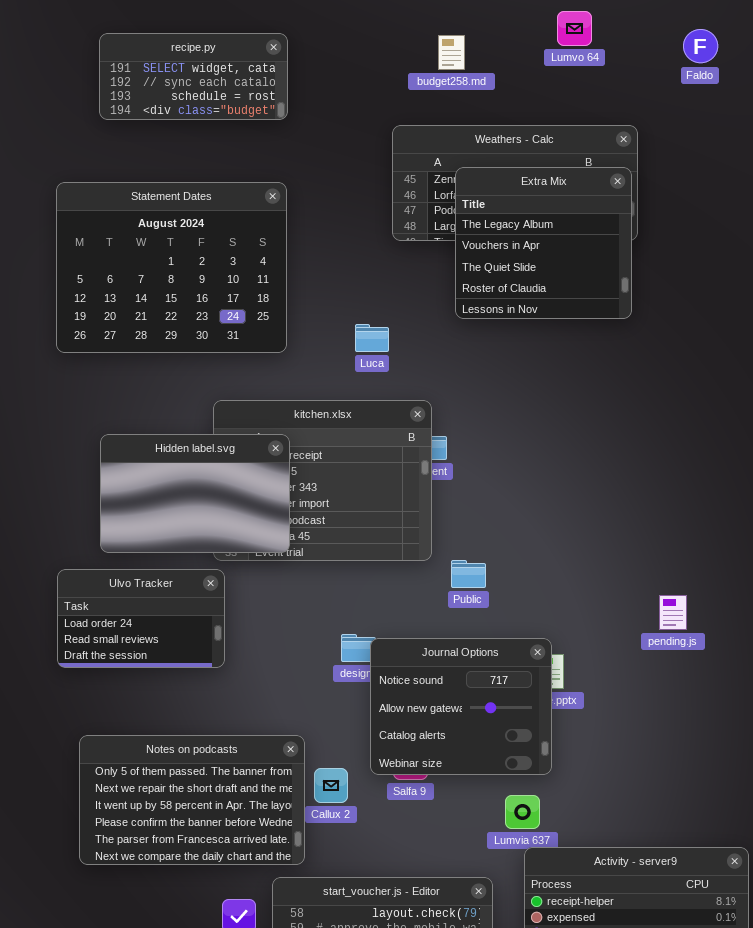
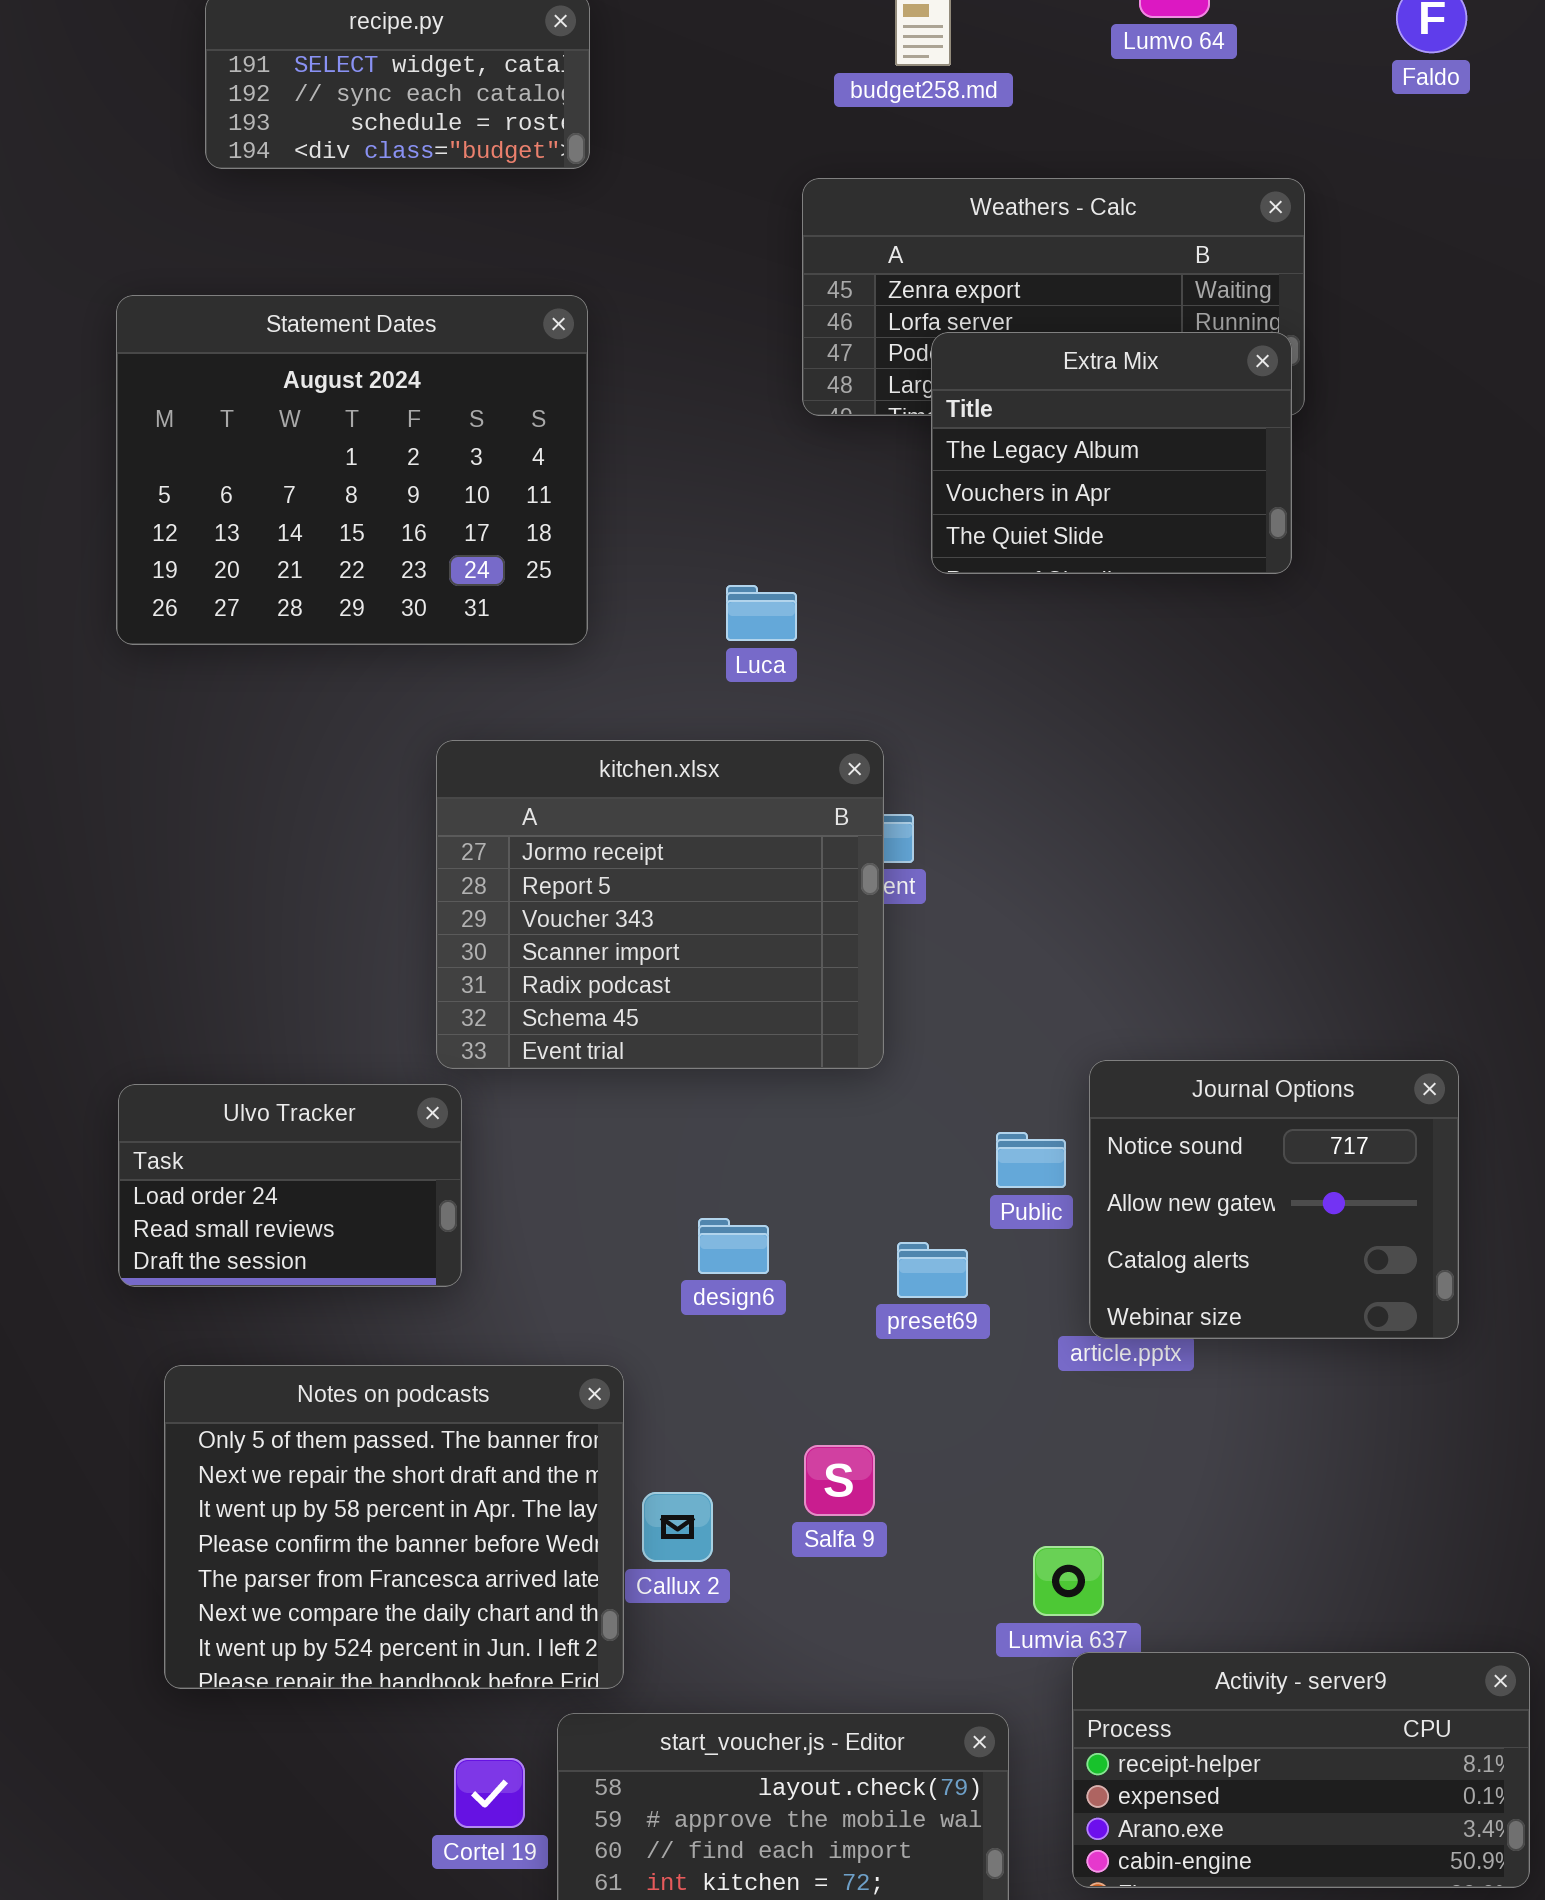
Extra Mix: [455,167,632,319] -> [931,332,1292,574], resized
Hidden label.svg: [100,434,290,553] -> none, closed
Public: [451,560,486,588] -> [996,1132,1066,1188], moved
Journal Options: [370,638,552,775] -> [1089,1060,1459,1339], moved
Notes on podcasts: [79,735,305,865] -> [164,1365,624,1689], resized

